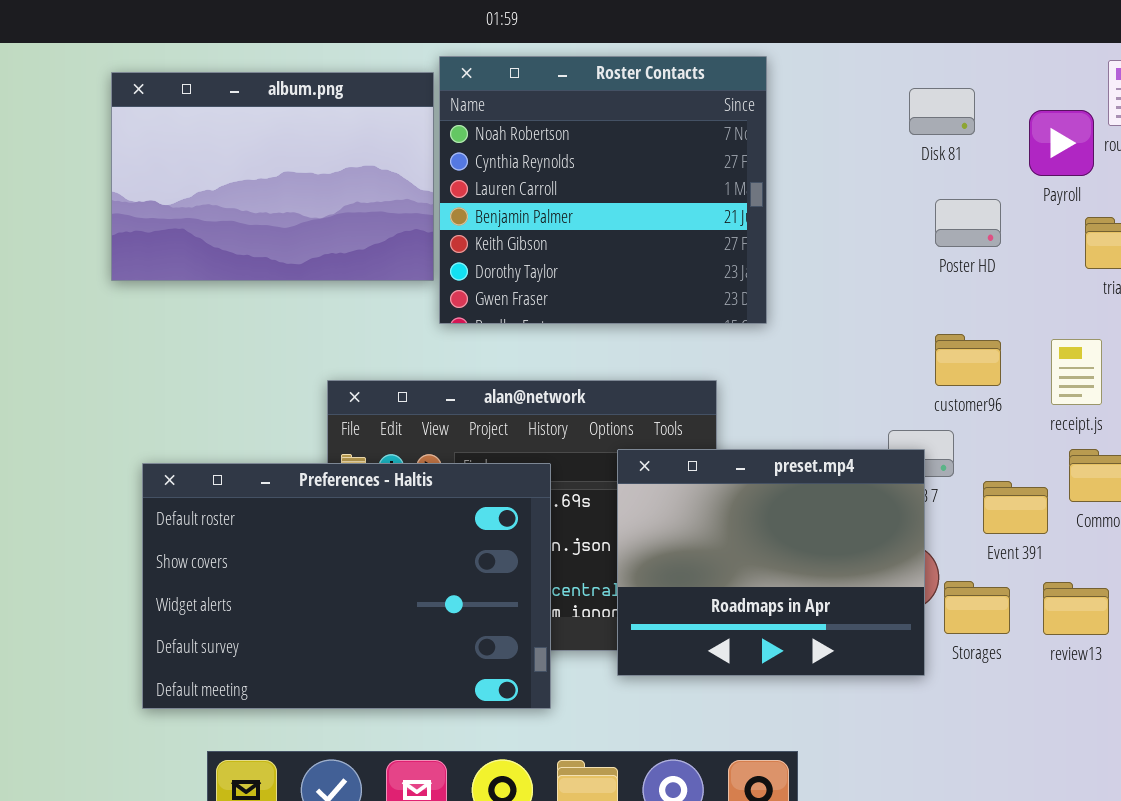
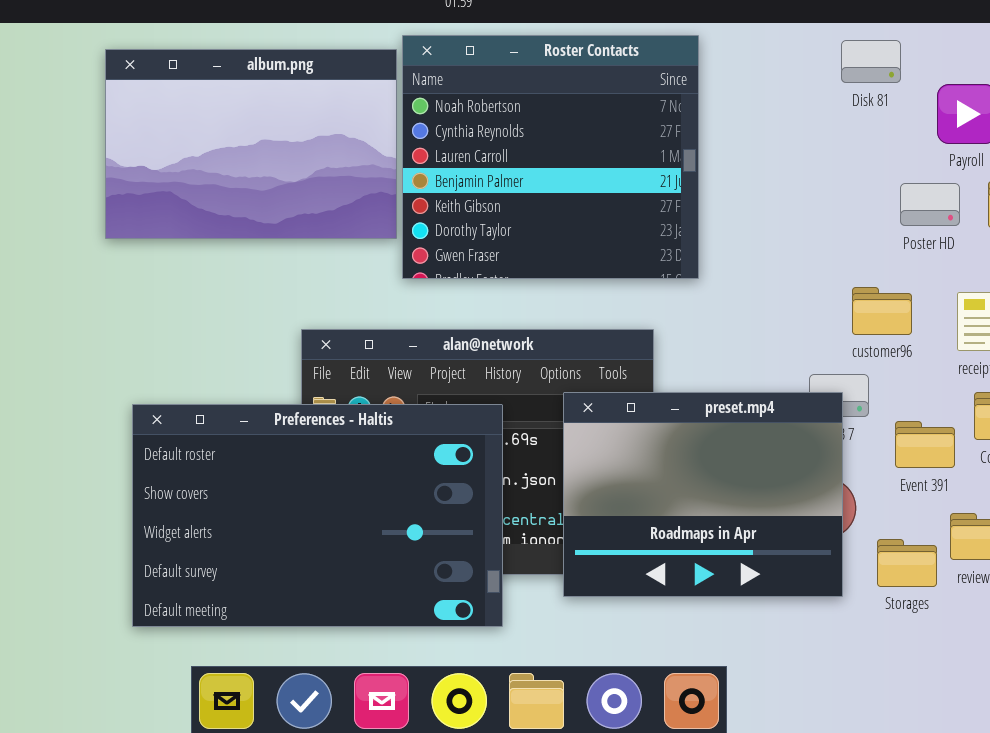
Disk 81: [909,88,975,135] -> [841,40,901,83], moved
Poster HD: [935,199,1001,247] -> [900,183,960,226], moved
Storages: [944,581,1010,634] -> [877,539,937,587], moved

